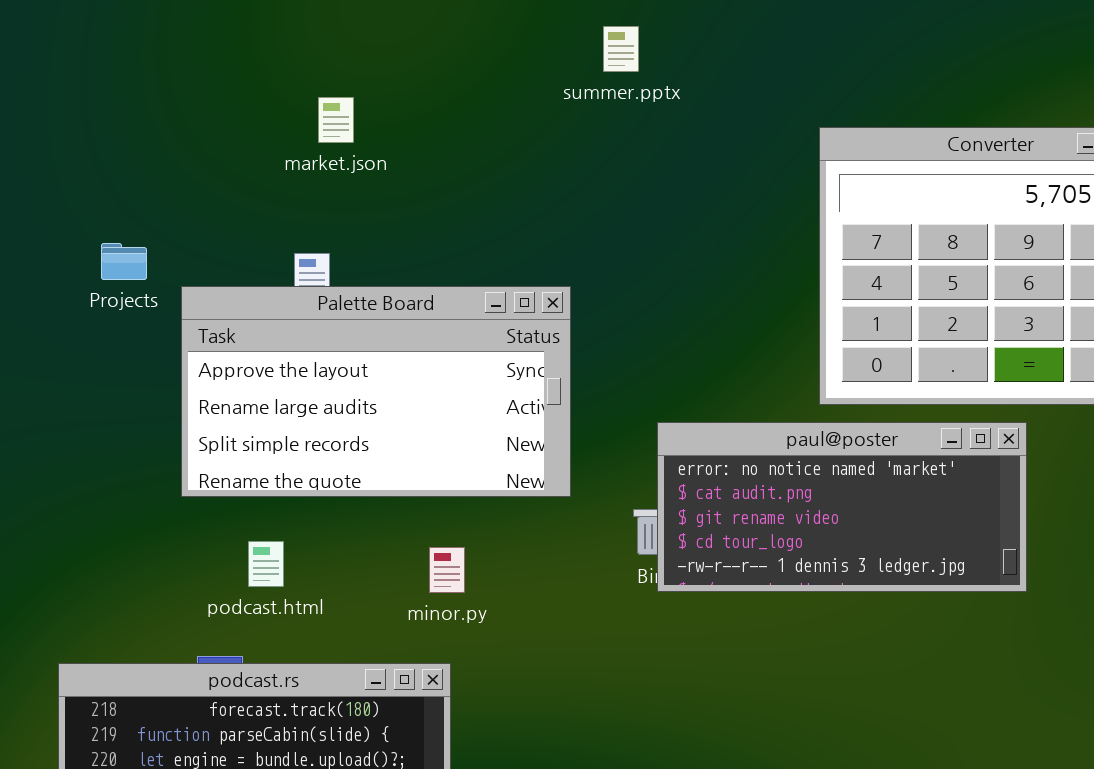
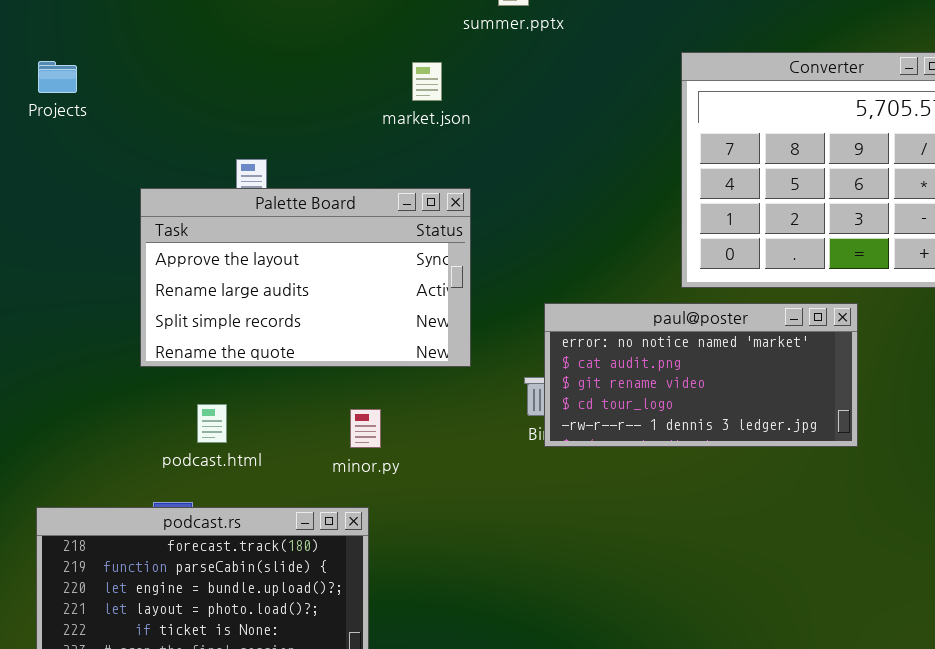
market.json: [318,97,354,143] -> [412,62,442,101], moved
Projects: [101,243,147,280] -> [38,61,77,93], moved

